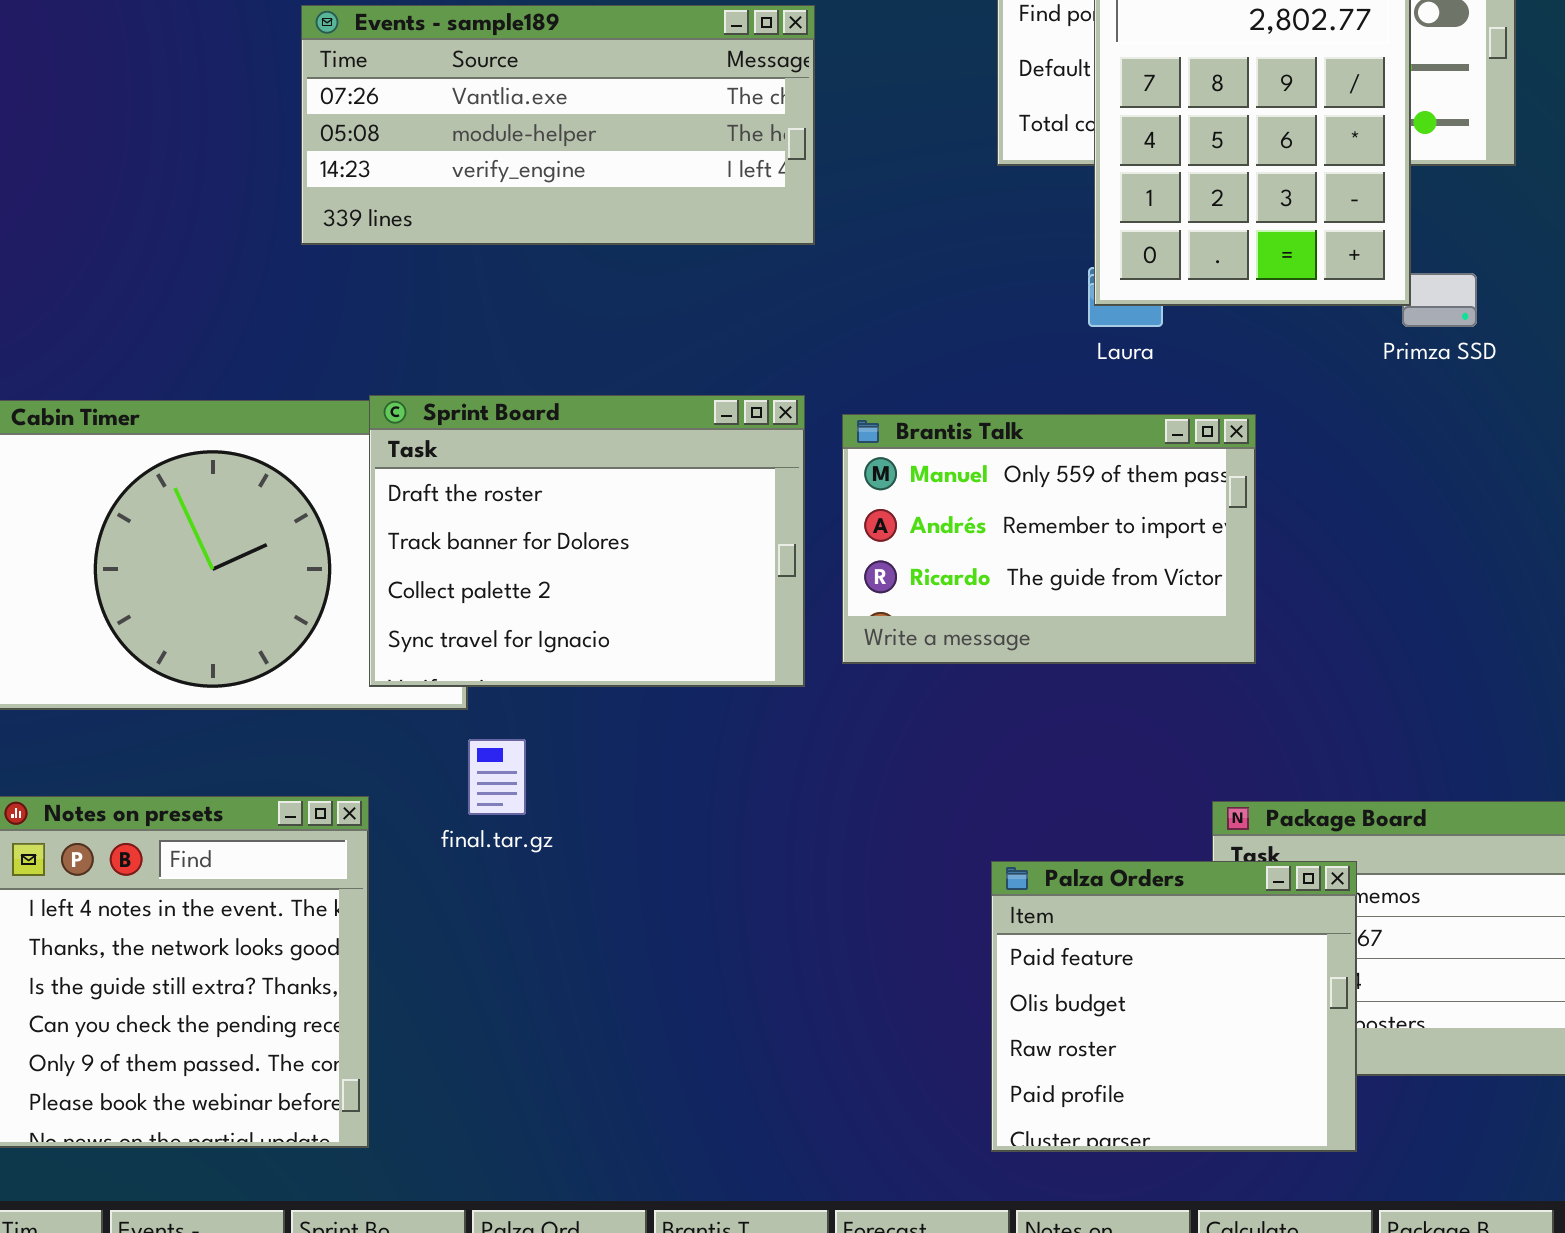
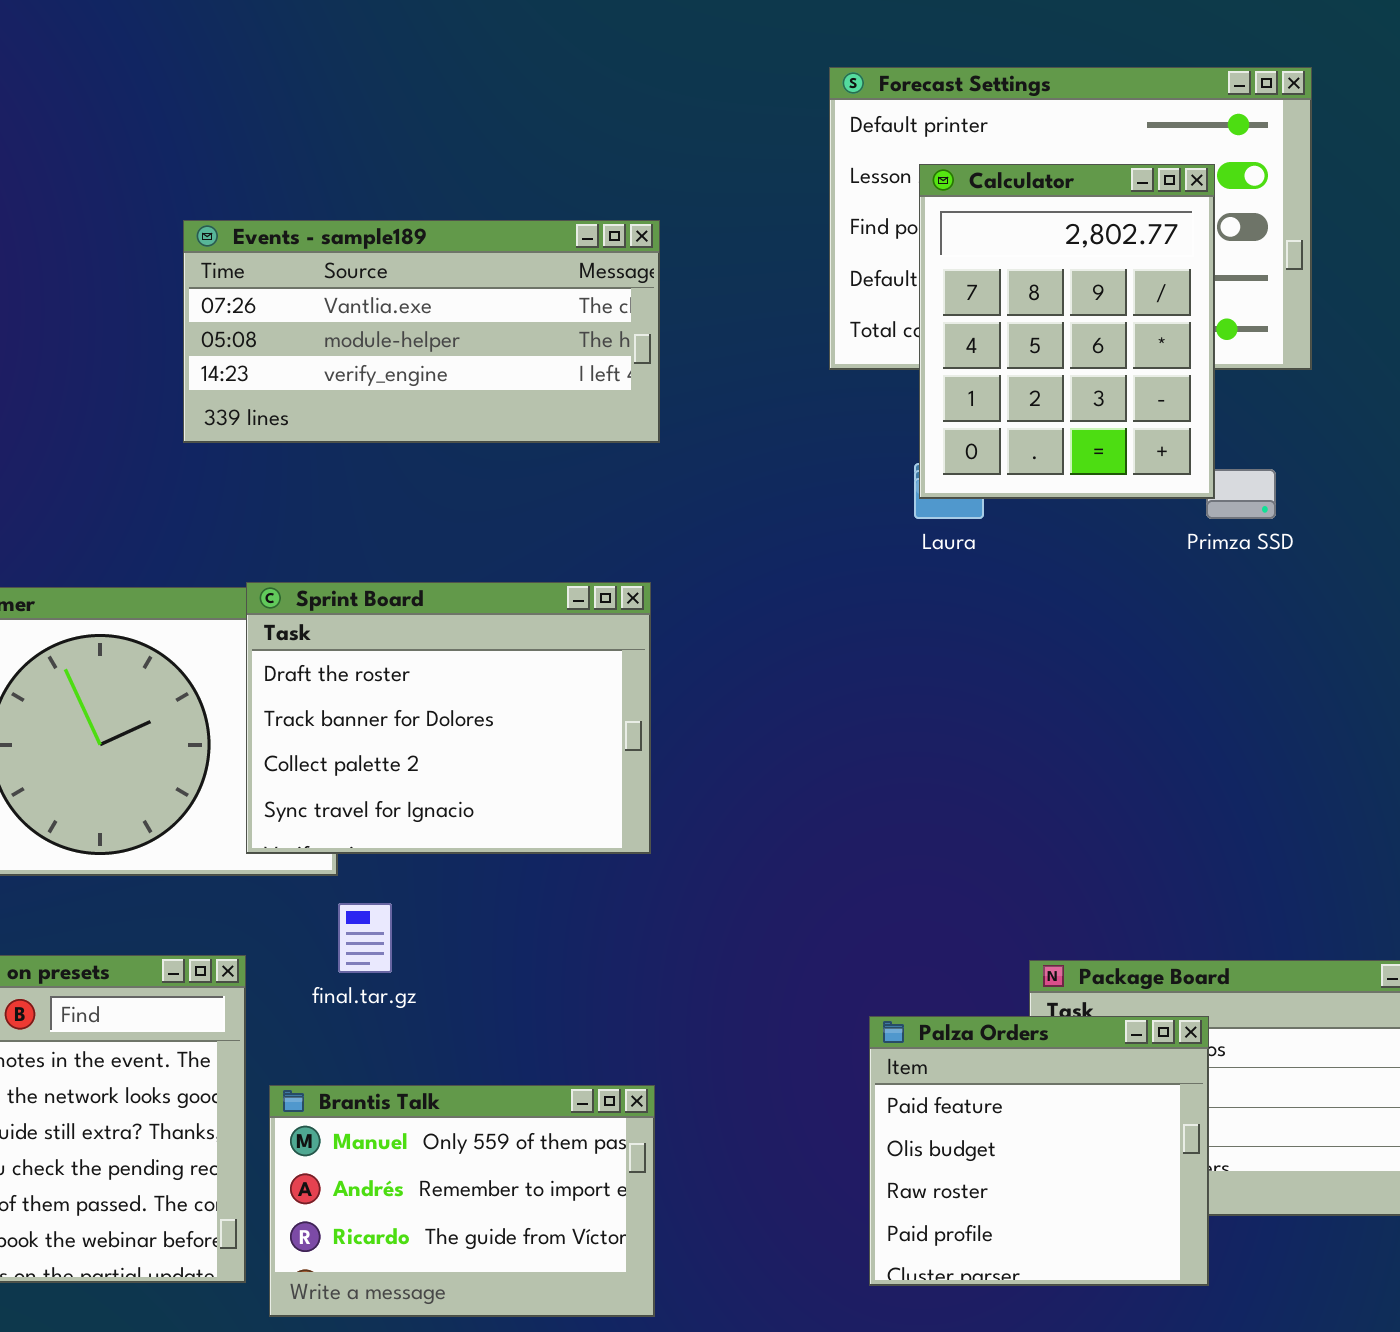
Brantis Talk: [842,414,1256,664] -> [269,1085,655,1317], moved
Palza Orders: [991,861,1357,1152] -> [869,1016,1209,1286], moved

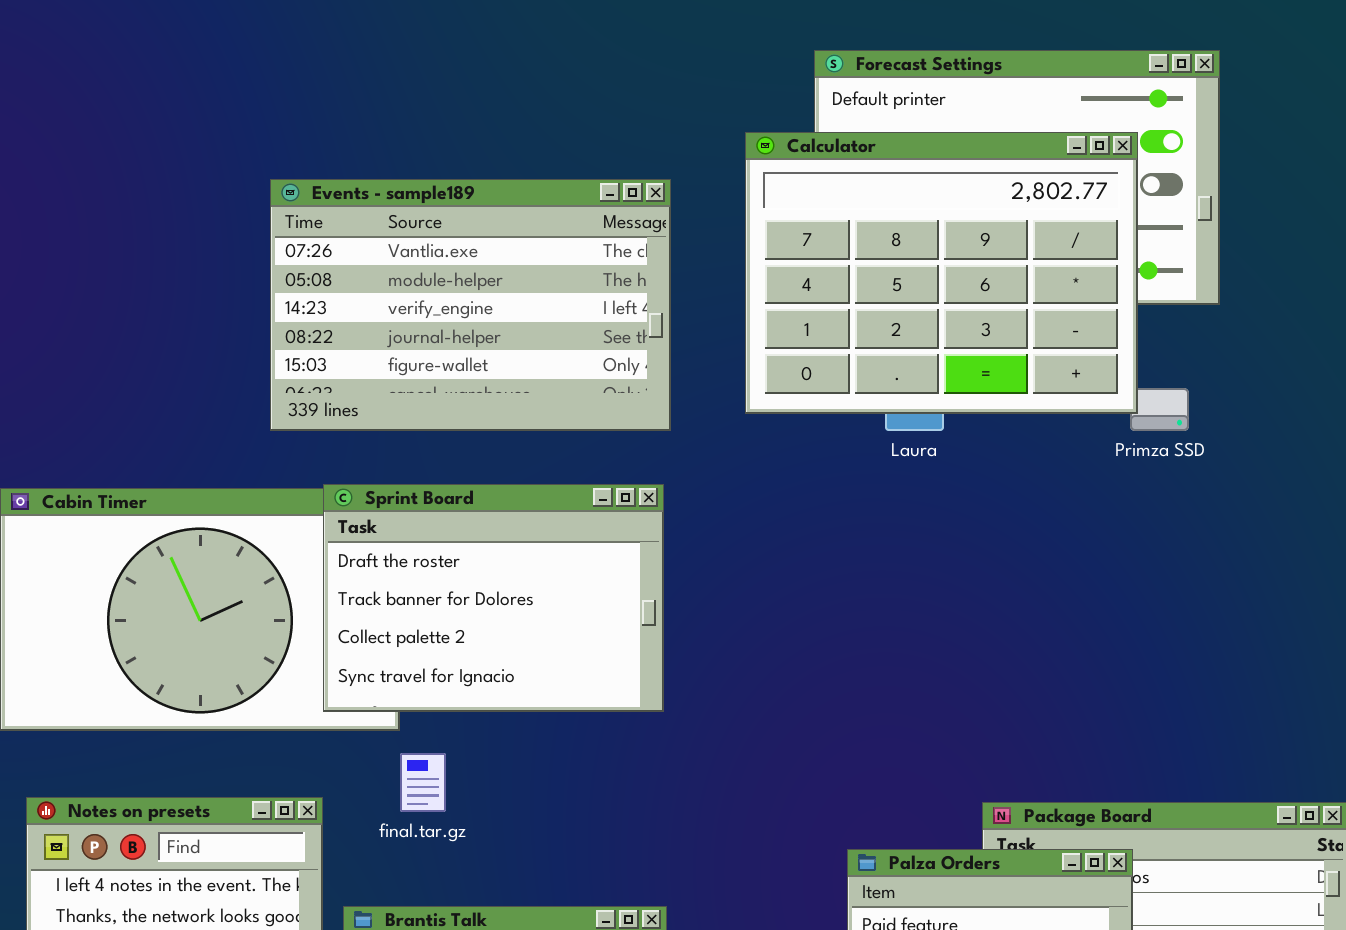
Calculator: [919,164,1215,499] -> [745,132,1138,414], resized
Events - sample189: [183,220,660,443] -> [270,179,671,431], resized

